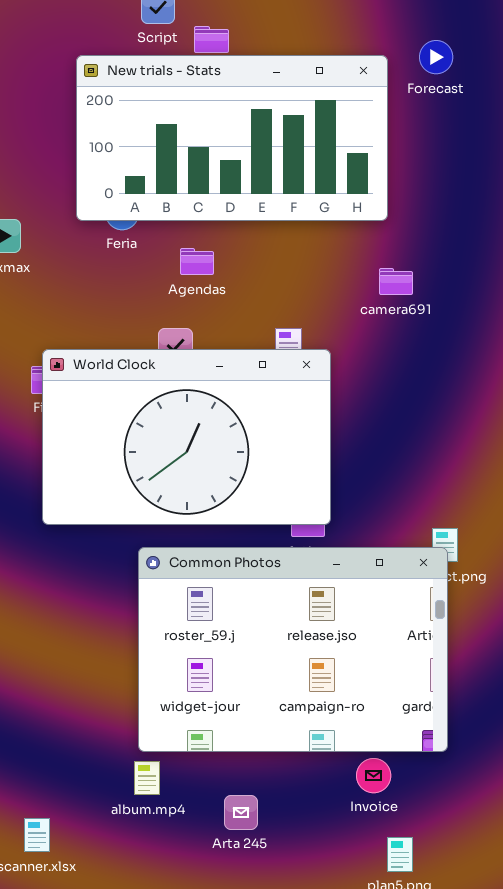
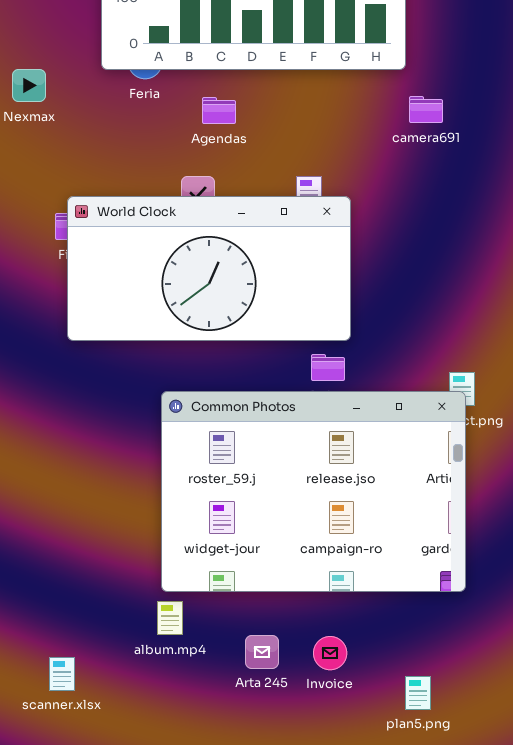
camera691: [379,268,413,295] -> [409,96,443,123], moved
World Clock: [42,349,331,525] -> [67,196,351,341], resized
Invoice: [356,758,391,793] -> [313,636,347,670], moved

